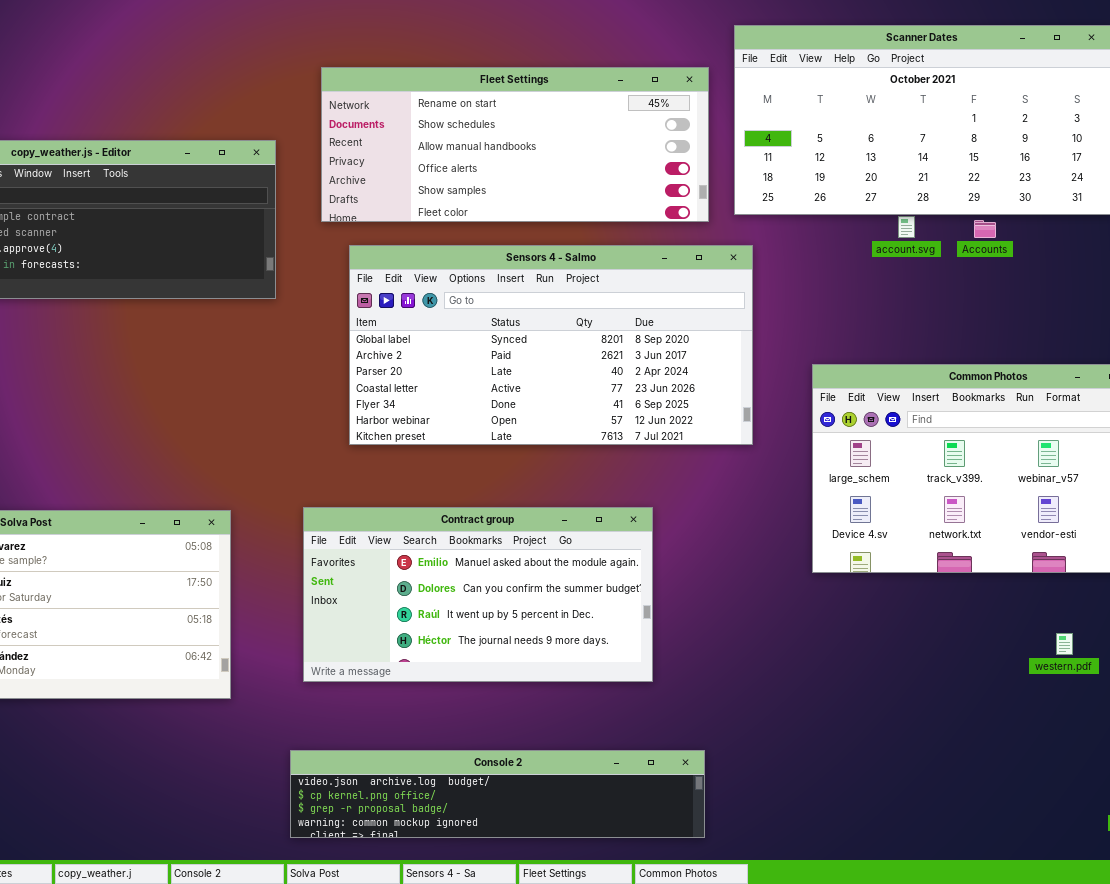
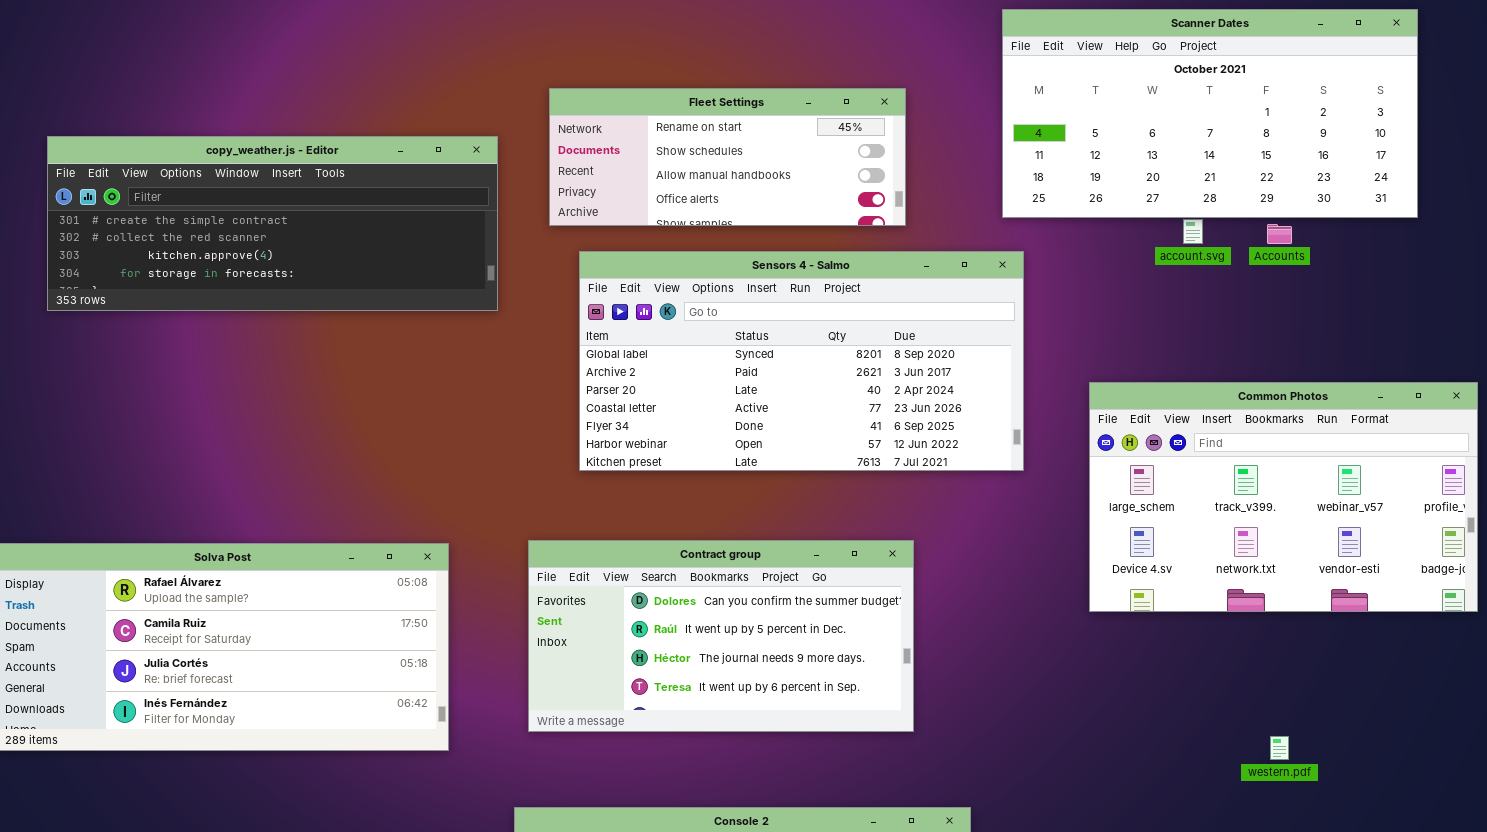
Fleet Settings: [321,67,709,222] -> [549,88,906,226], resized
Contract group: [303,507,653,682] -> [528,540,914,732], scrolled down 1 row
western.pdf: [1056,633,1073,655] -> [1270,736,1289,760], moved

